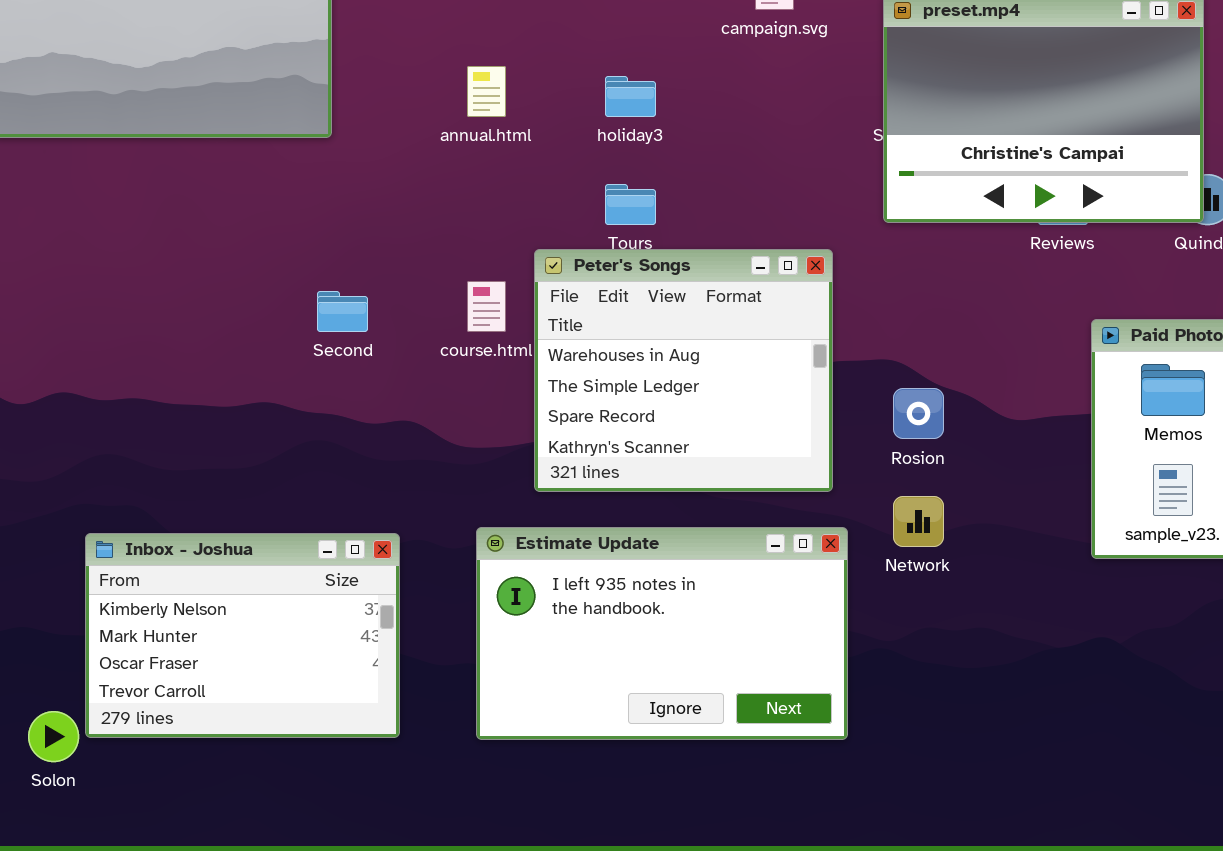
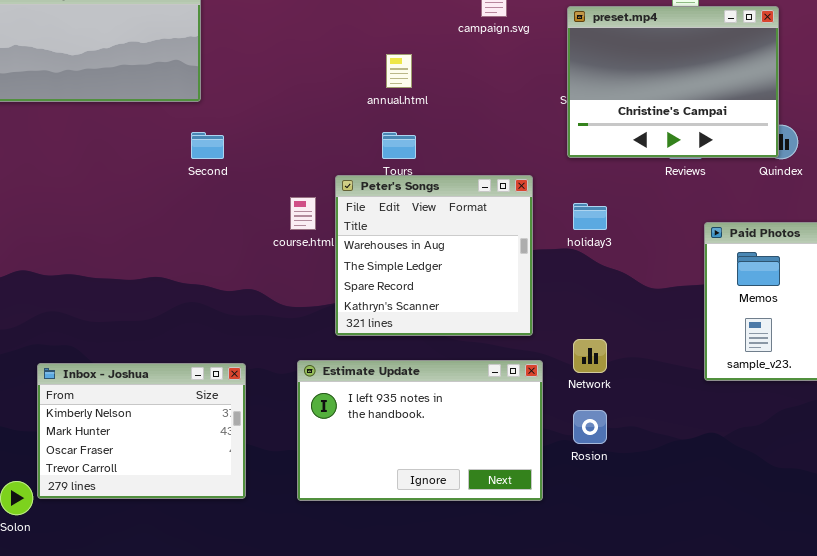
annual.html: [467,66,506,117] -> [386,54,412,88], moved
holiday3: [605,76,656,117] -> [573,203,607,230], moved
Second: [317,291,368,332] -> [191,132,224,159], moved
Rosion: [893,388,944,439] -> [573,410,607,444], moved

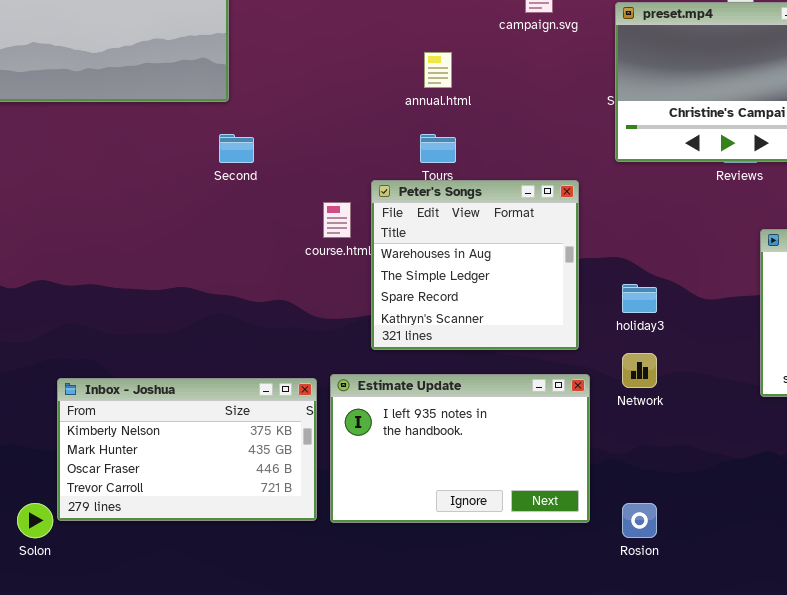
holiday3: [573,203,607,230] -> [622,284,657,313], moved
Inbox - Joshua: [37,363,246,499] -> [57,378,317,521], resized
Rosion: [573,410,607,444] -> [622,503,657,538], moved

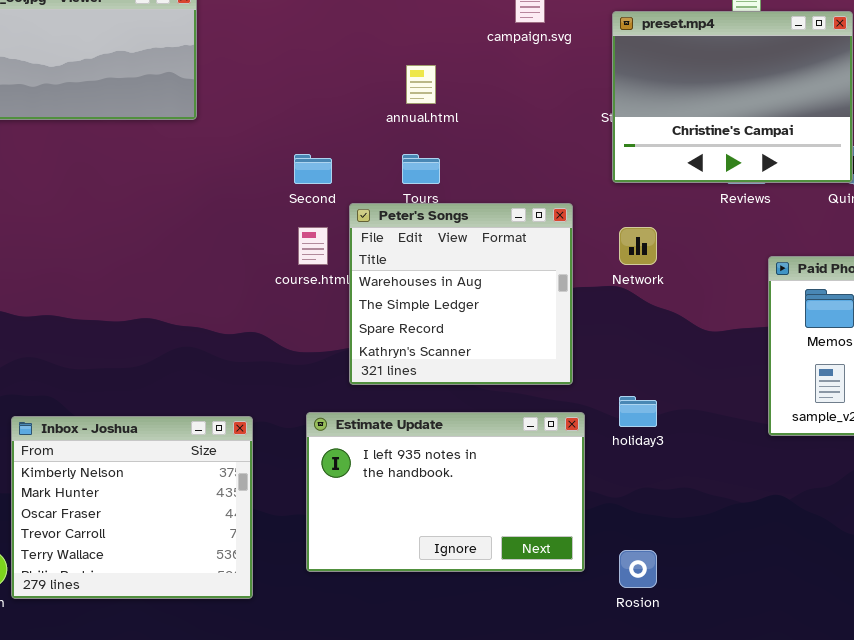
Second: [219,134,254,163] -> [294,154,332,184], moved
holiday3: [622,284,657,313] -> [619,396,657,427], moved
Network: [622,353,657,388] -> [619,227,657,265], moved
Inbox - Joshua: [57,378,317,521] -> [11,416,253,599], resized

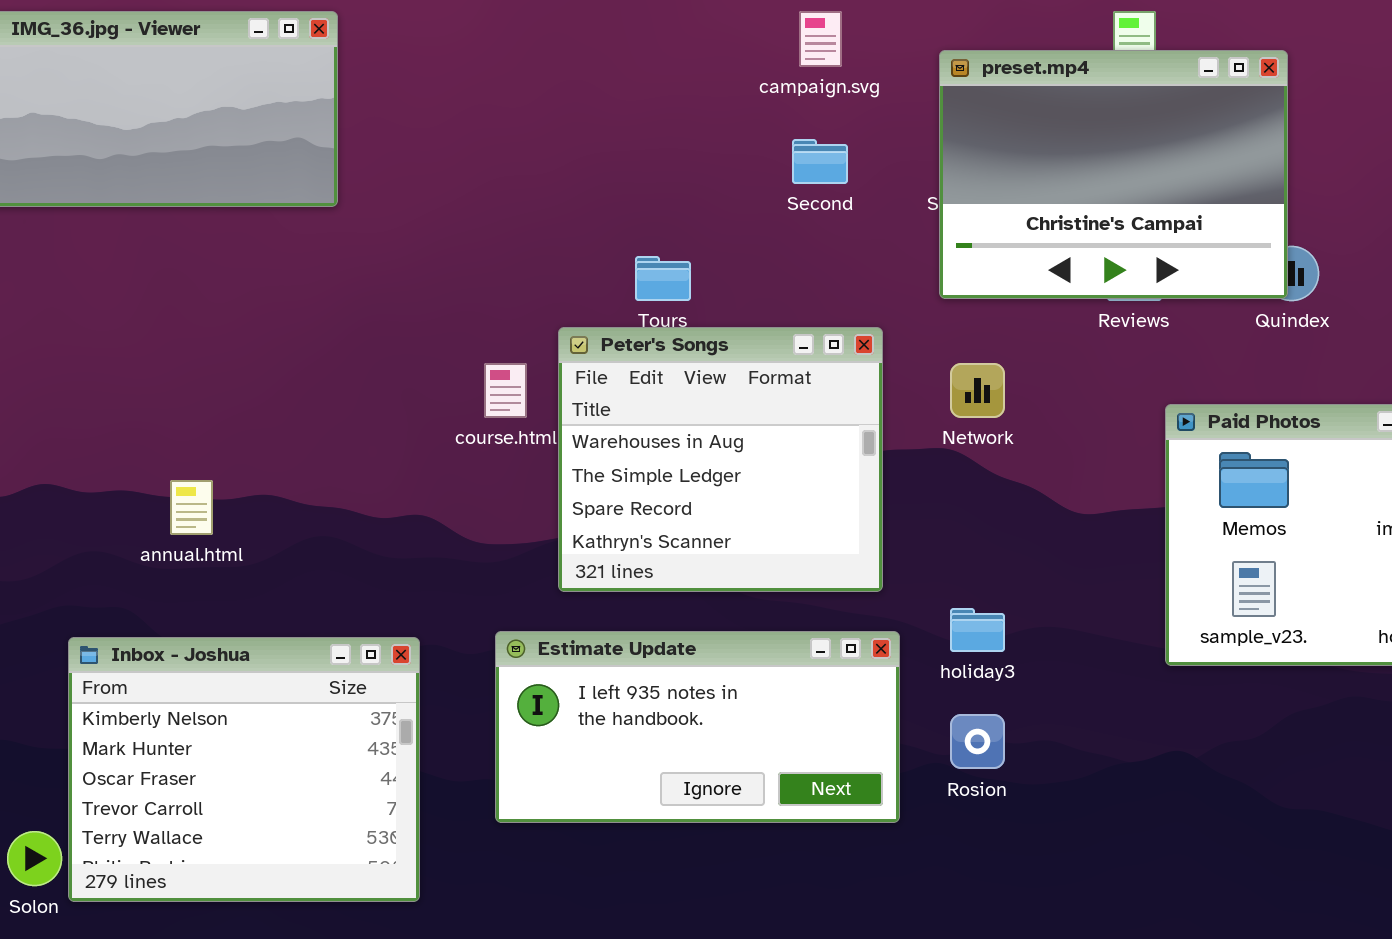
annual.html: [406,65,436,104] -> [170,480,213,535], moved
Second: [294,154,332,184] -> [792,139,848,184], moved
Estimate Update: [306,412,585,572] -> [495,631,900,823], resized
Rosion: [619,550,657,588] -> [950,714,1005,769], moved

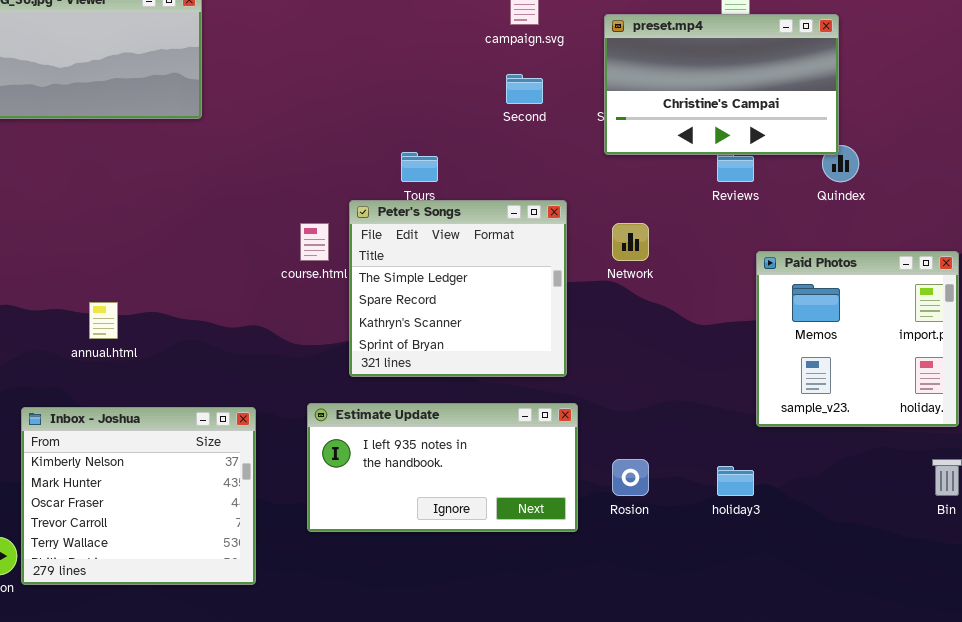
preset.mp4: [939,50,1288,299] -> [604,14,839,155], resized
Peter's Songs: [558,327,883,592] -> [349,200,567,377], scrolled down 1 row
holiday3: [950,608,1005,652] -> [717,466,754,496], moved

